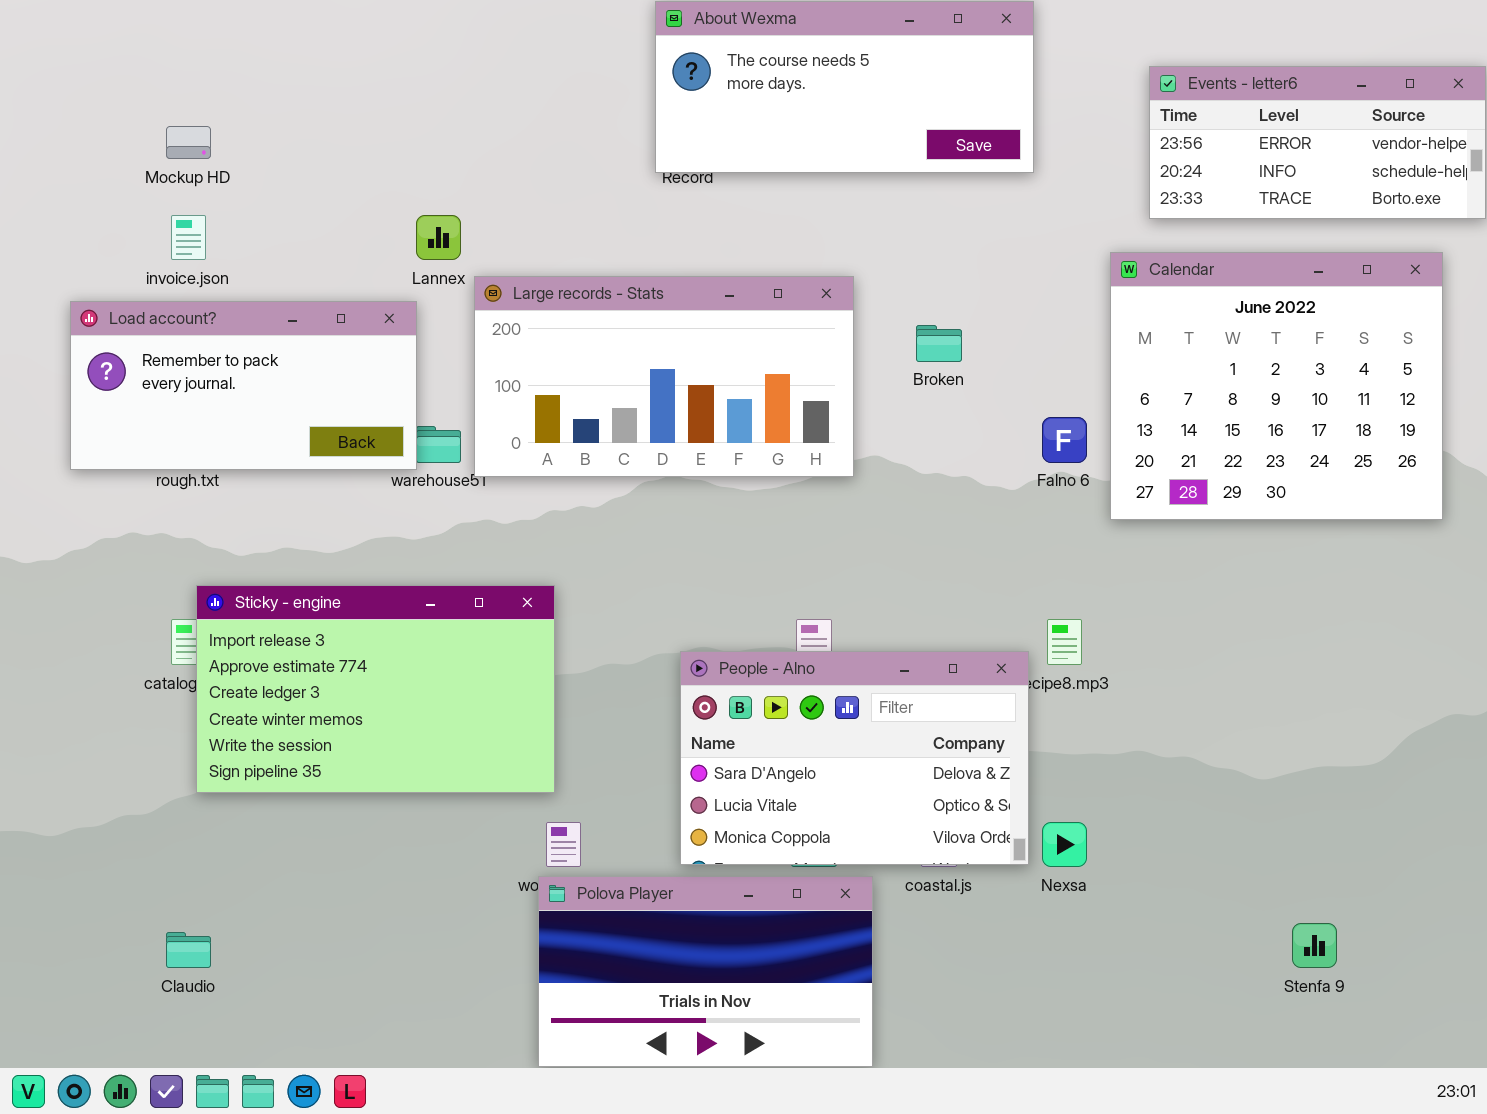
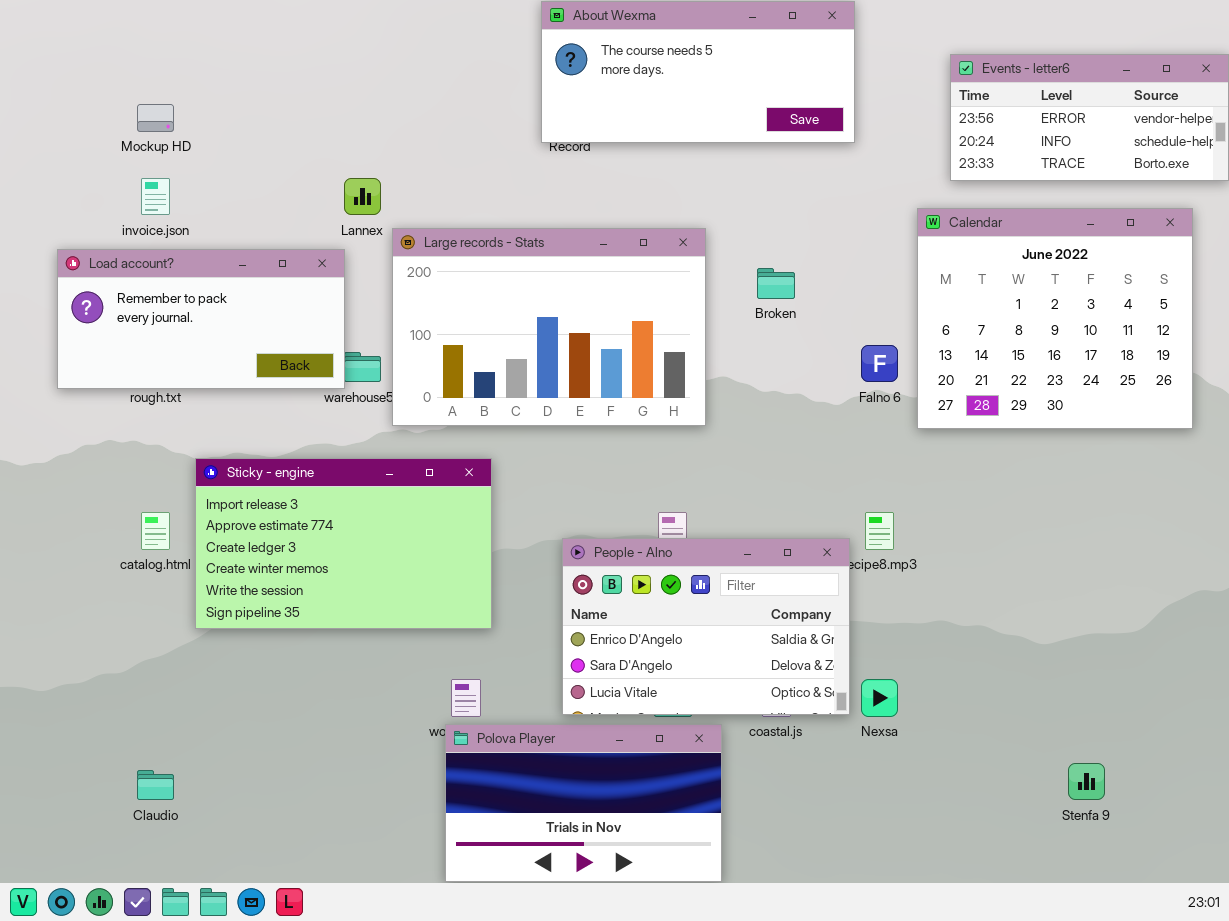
Large records - Stats: [474,276,854,477] -> [392,228,706,426], resized
Sticky - engine: [196,585,555,793] -> [195,458,492,629], moved
People - Alno: [680,651,1029,865] -> [562,538,850,715], scrolled up 1 row

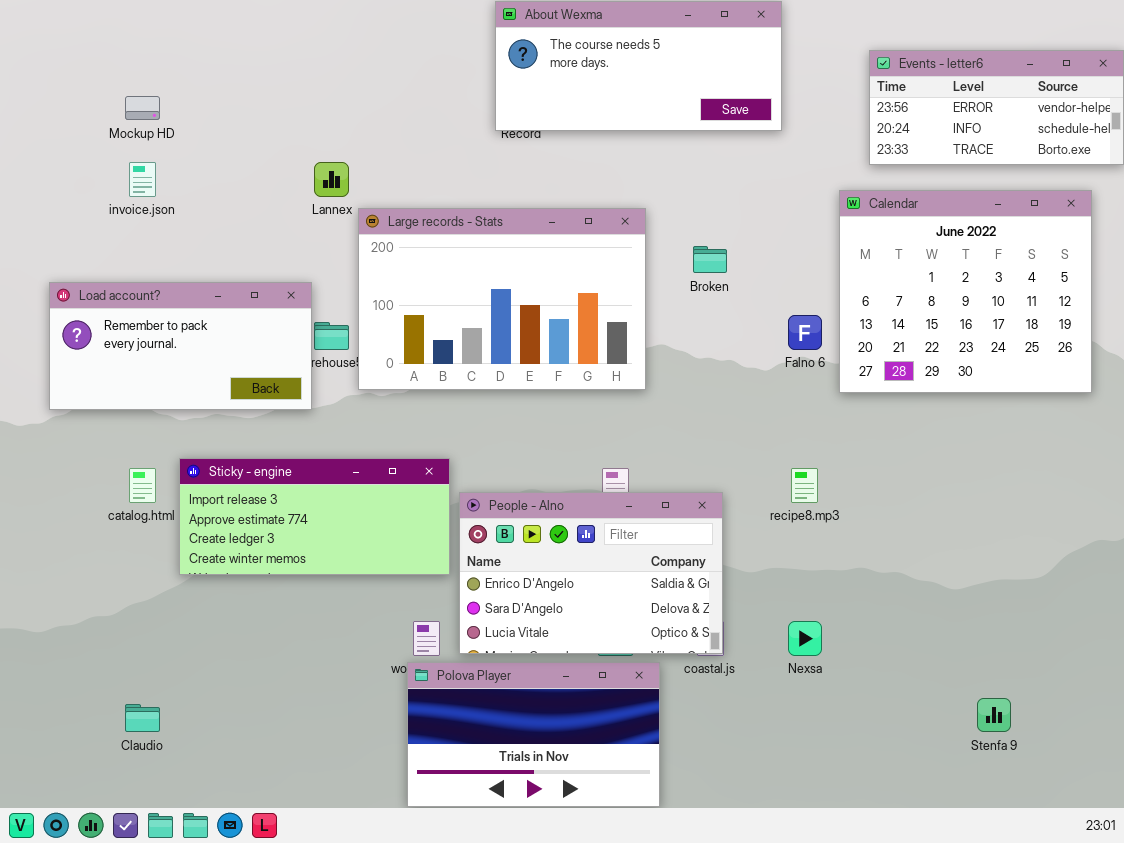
Load account?: [57,249,345,389] -> [49,282,312,410], moved
Sticky - engine: [195,458,492,629] -> [179,458,450,575], resized
People - Alno: [562,538,850,715] -> [459,492,723,654], moved

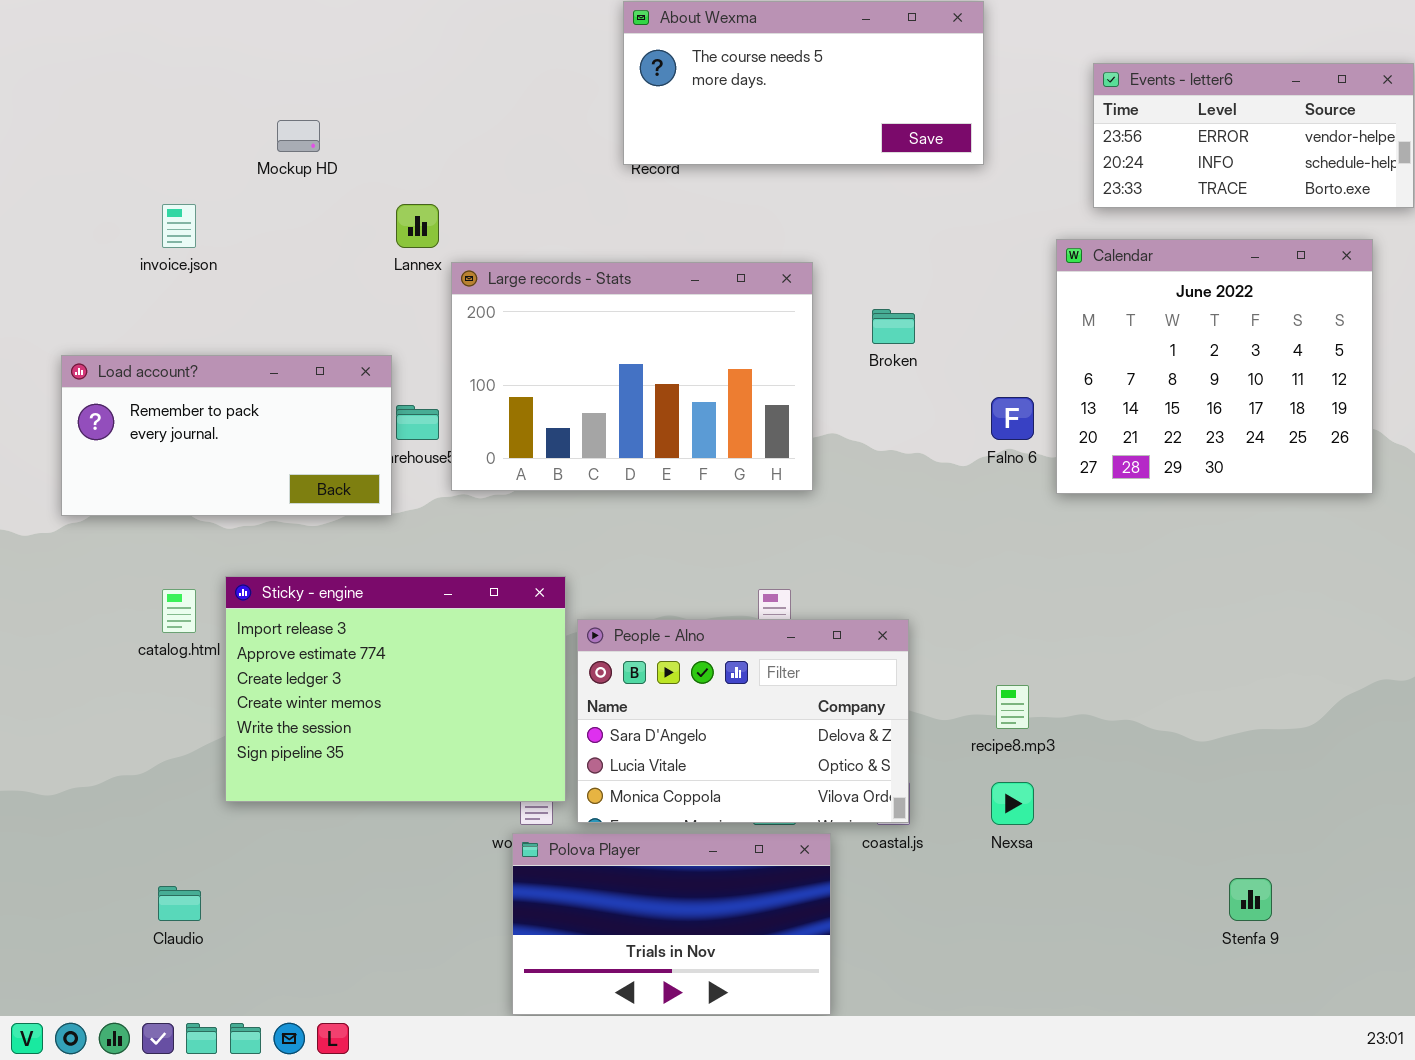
Mockup HD: [125,96,160,120] -> [277,120,320,152], moved
Sticky - engine: [179,458,450,575] -> [225,576,566,802], resized
recipe8.mp3: [791,468,818,503] -> [996,685,1029,729], moved
People - Alno: [459,492,723,654] -> [577,619,909,823], scrolled down 1 row

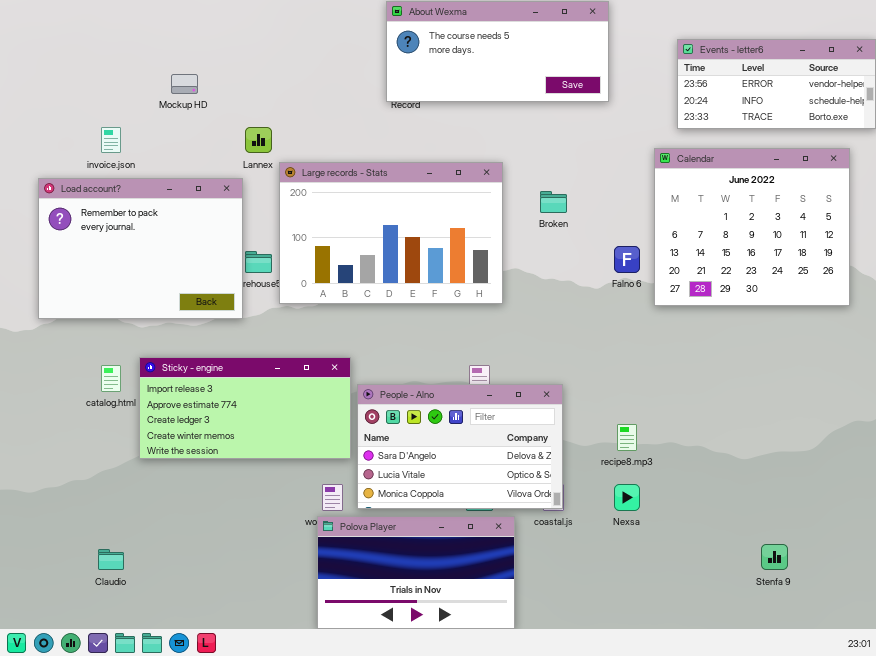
Load account?: [61,355,392,516] -> [38,178,243,319], resized
Sticky - engine: [225,576,566,802] -> [139,357,351,459], resized

